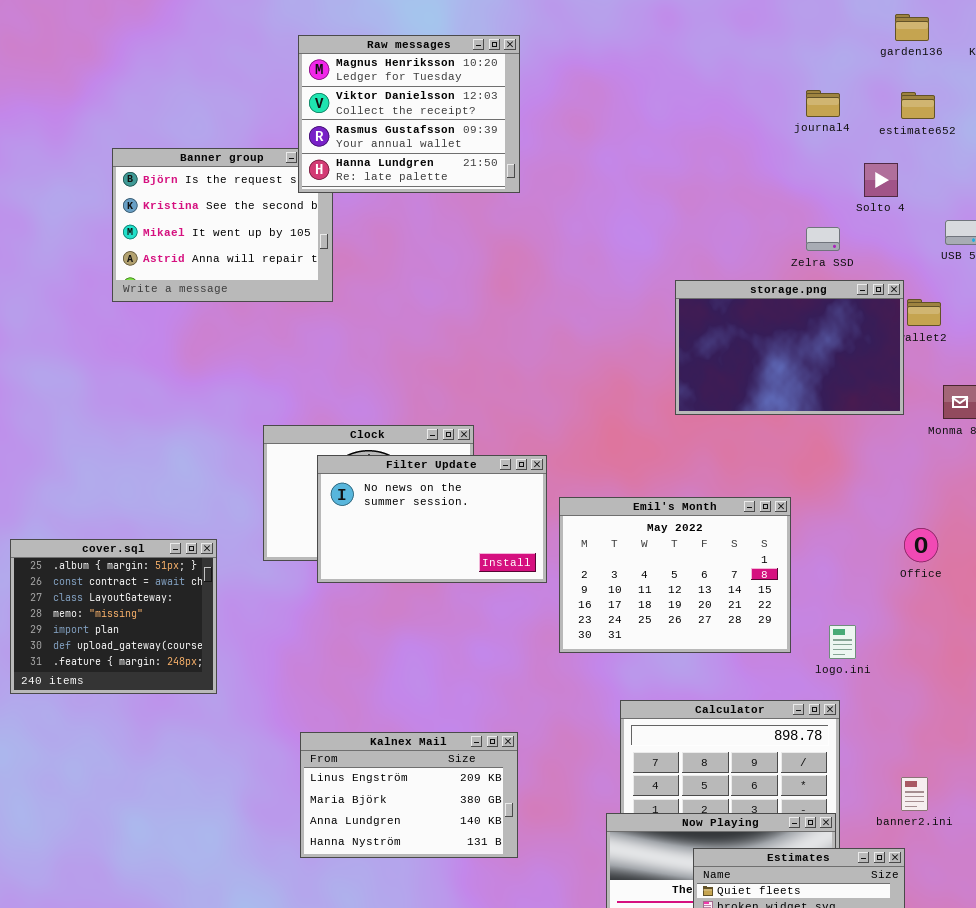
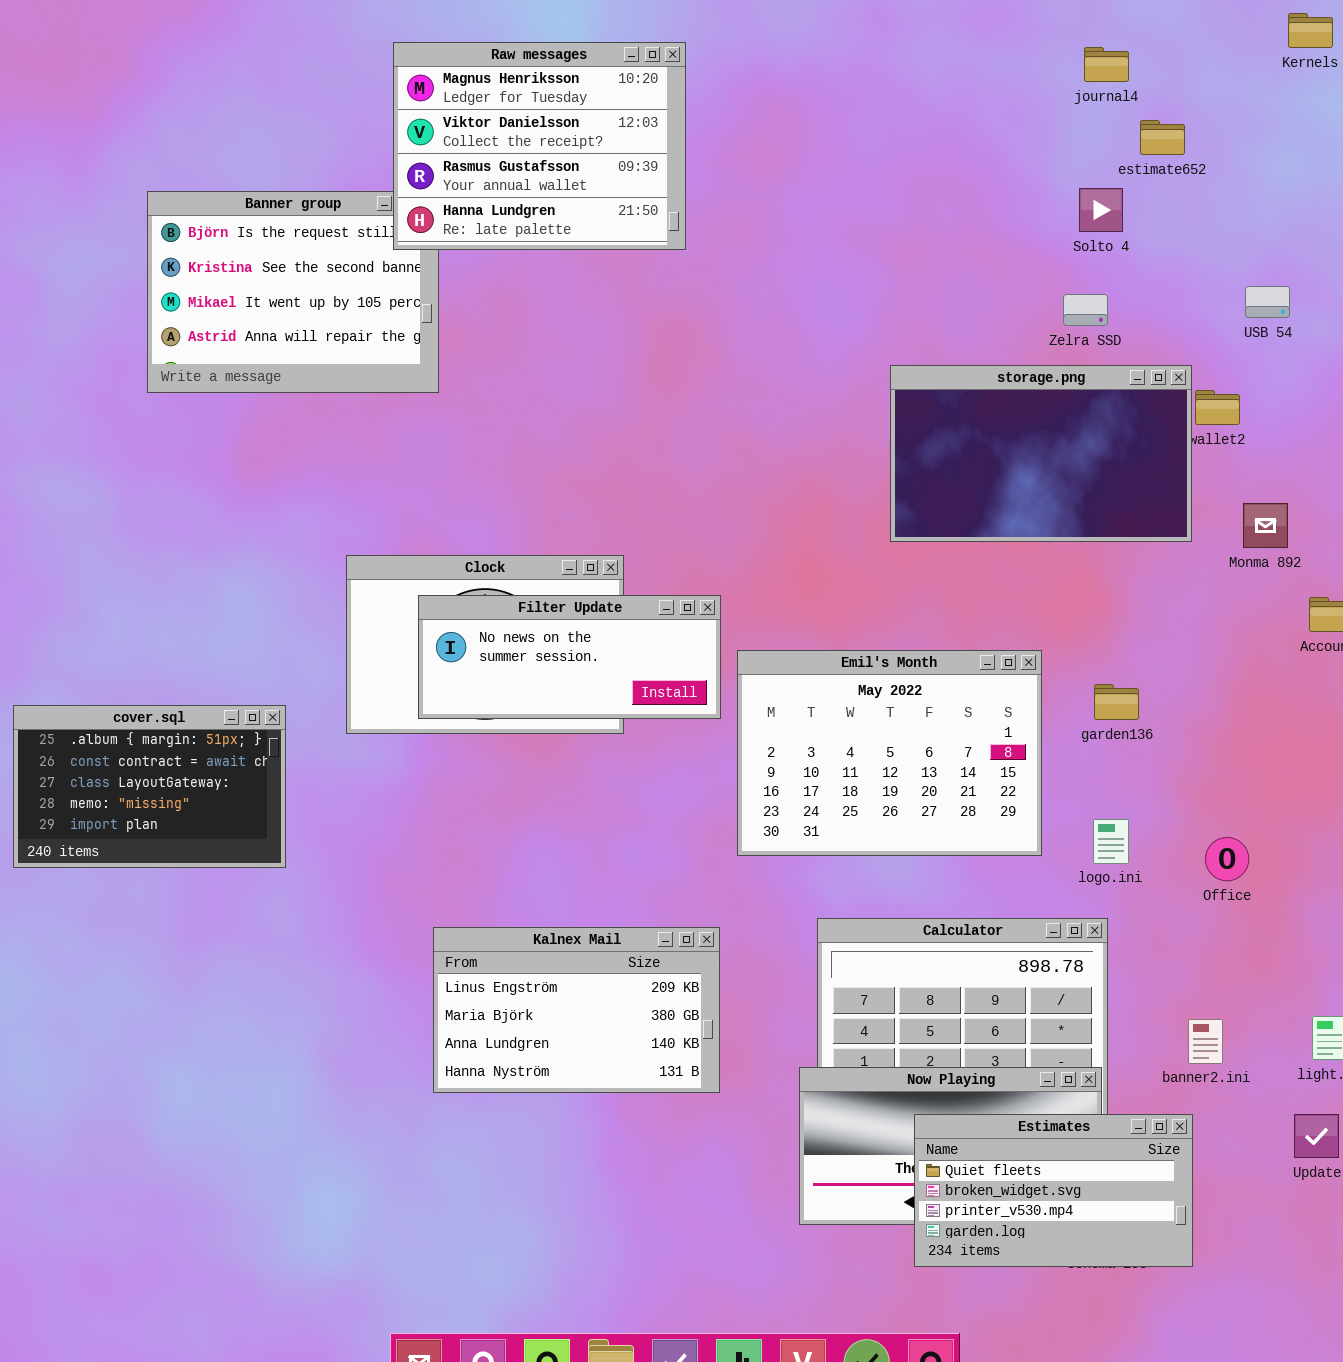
garden136: [895,14,929,41] -> [1094,684,1139,720], moved
journal4: [806,90,840,117] -> [1084,47,1129,82], moved
estimate652: [901,92,935,119] -> [1140,120,1185,155], moved
Solto 4: [864,163,898,197] -> [1079,188,1123,232], moved
Filter Update: [317,455,547,583] -> [418,595,721,719], resized
Office: [904,528,938,562] -> [1205,837,1249,881], moved
cover.sql: [10,539,217,694] -> [13,705,286,868], resized
Kalnex Mail: [300,732,518,858] -> [433,927,720,1093], moved

